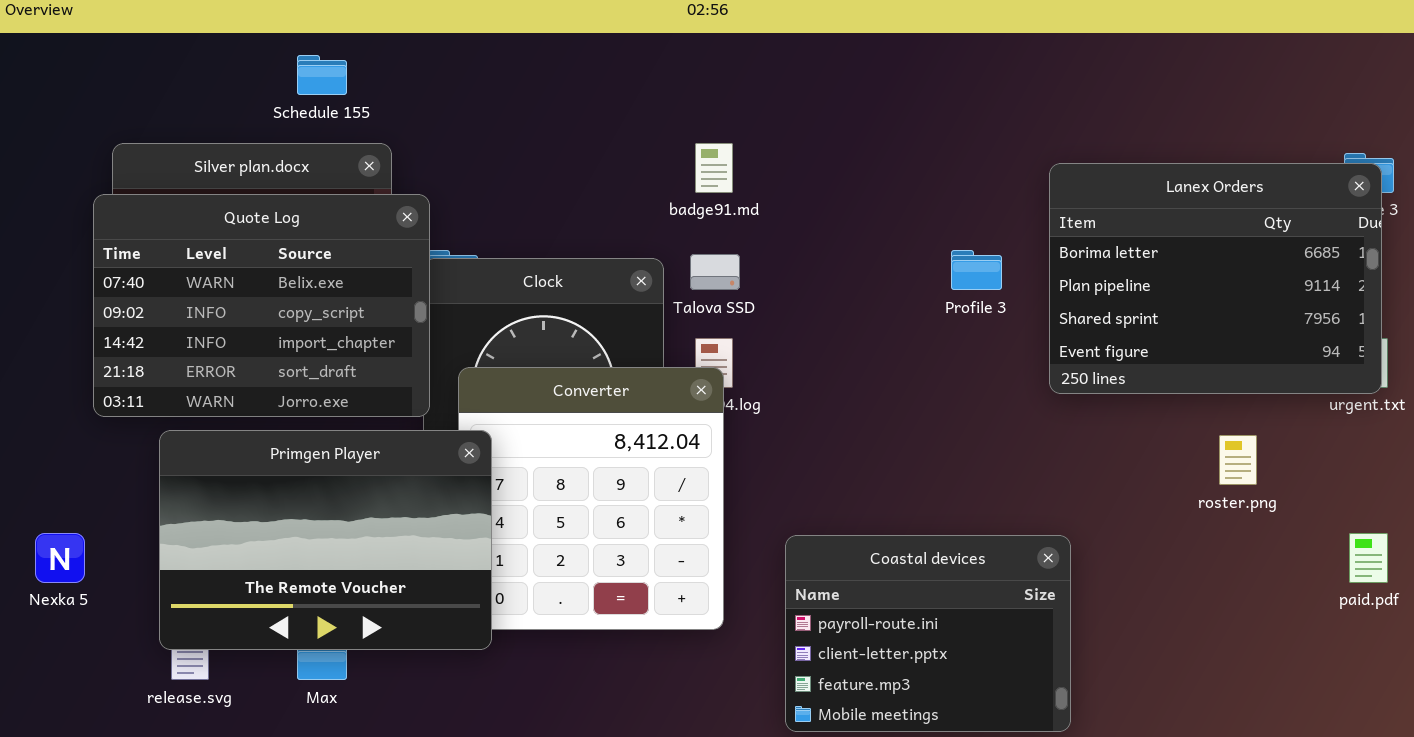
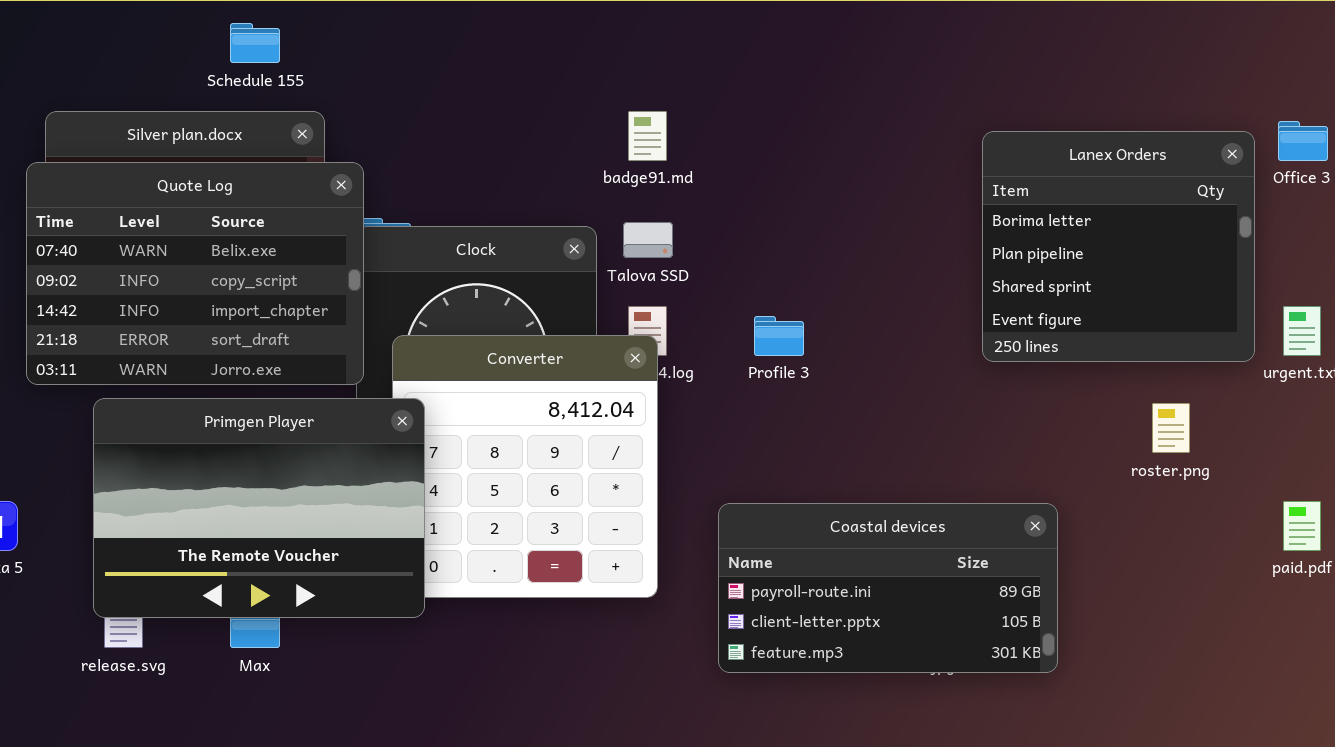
Lanex Orders: [1049,163,1382,394] -> [982,131,1255,362], resized
Profile 3: [951,250,1002,290] -> [754,316,804,356], moved
Coastal devices: [785,535,1071,732] -> [718,503,1058,673], resized

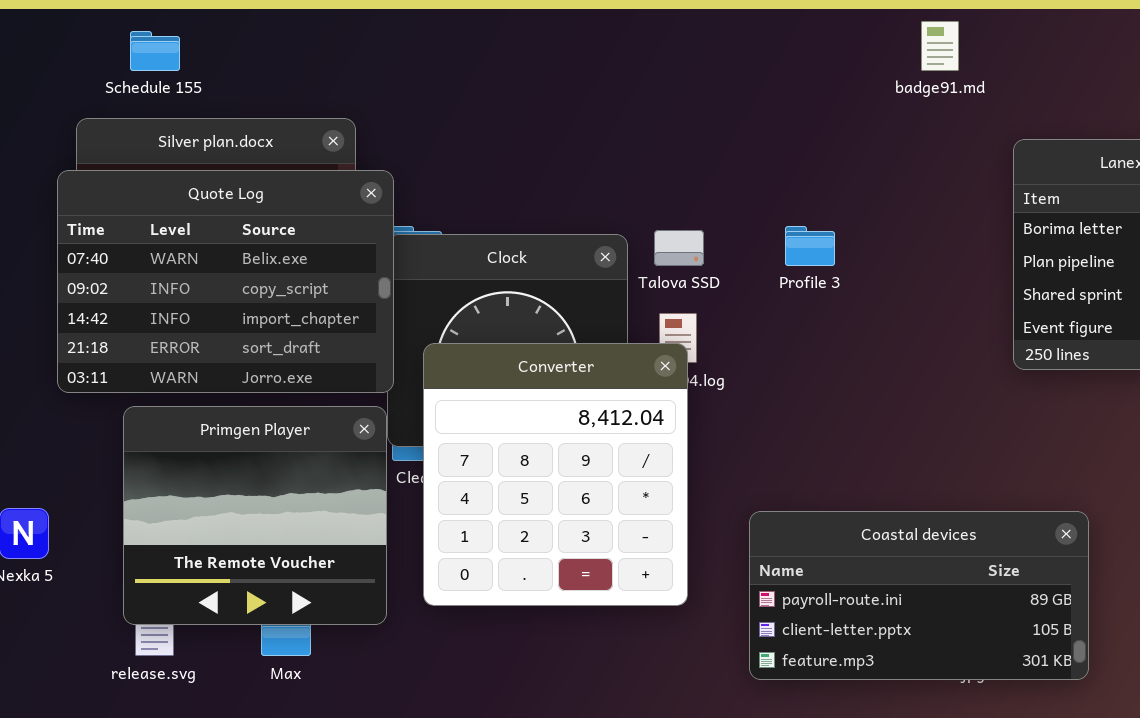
Schedule 155: [230,23,280,63] -> [130,31,180,71], moved
badge91.md: [628,111,667,161] -> [921,21,959,71], moved
Profile 3: [754,316,804,356] -> [785,226,835,266], moved
Primgen Player: [93,398,425,618] -> [123,406,387,625], resized

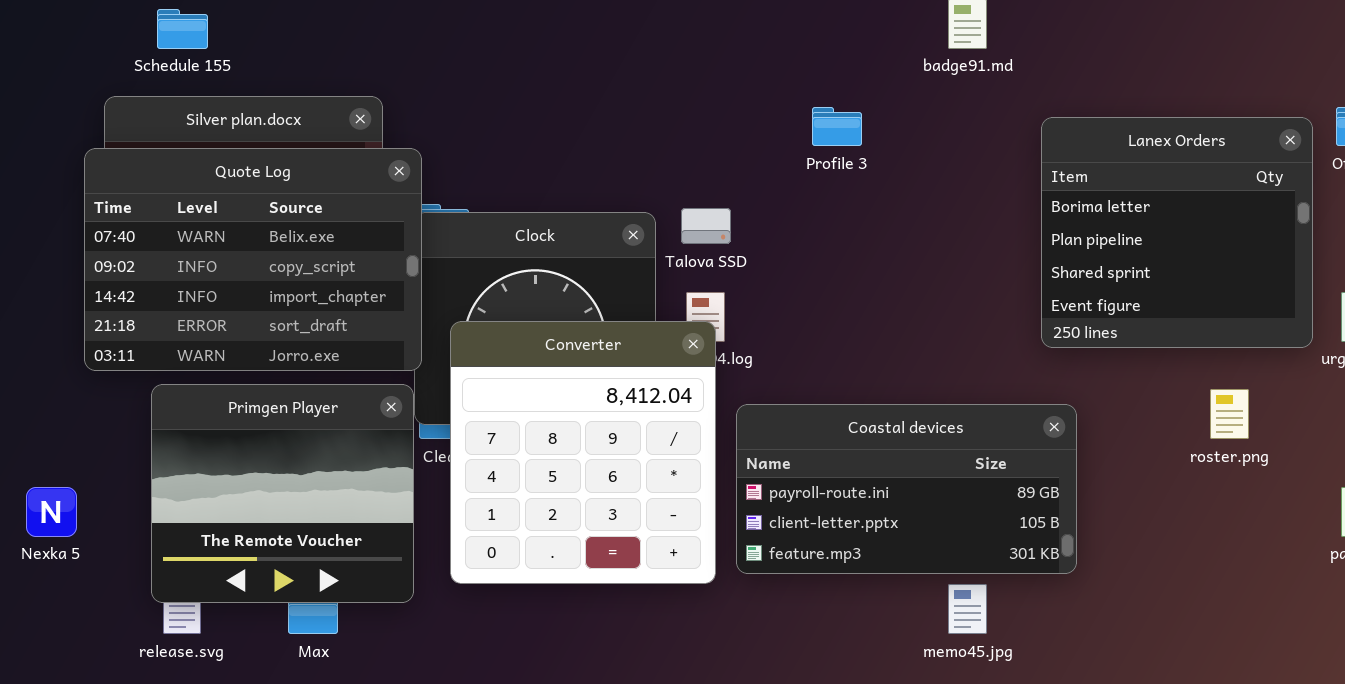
Profile 3: [785,226,835,266] -> [812,107,862,146], moved
Coastal devices: [749,511,1089,680] -> [736,404,1077,574], moved

